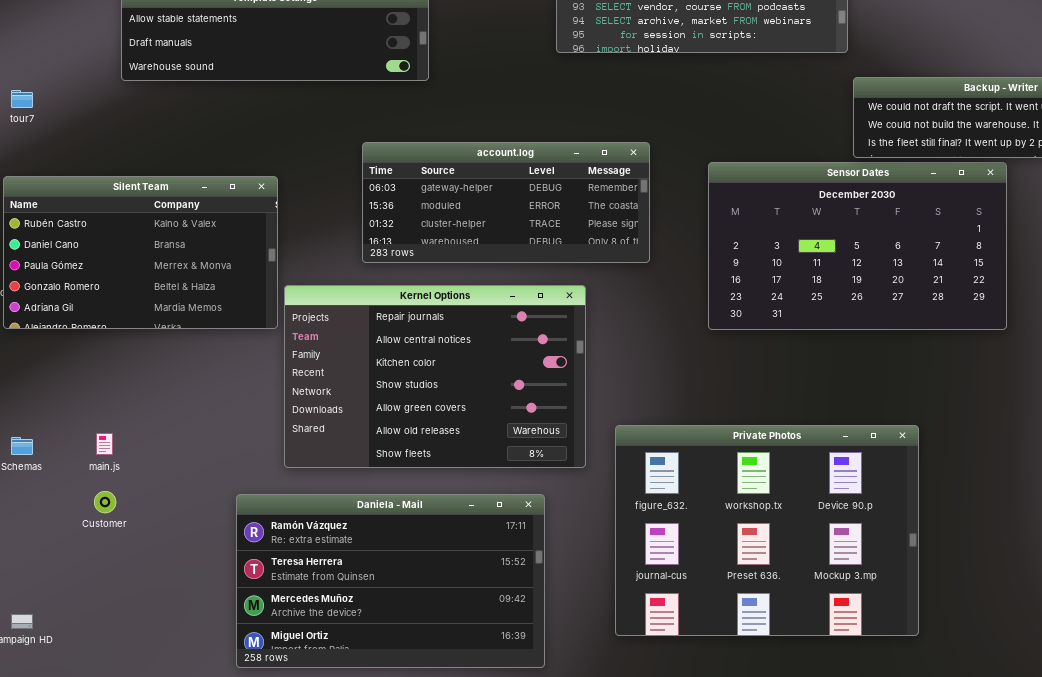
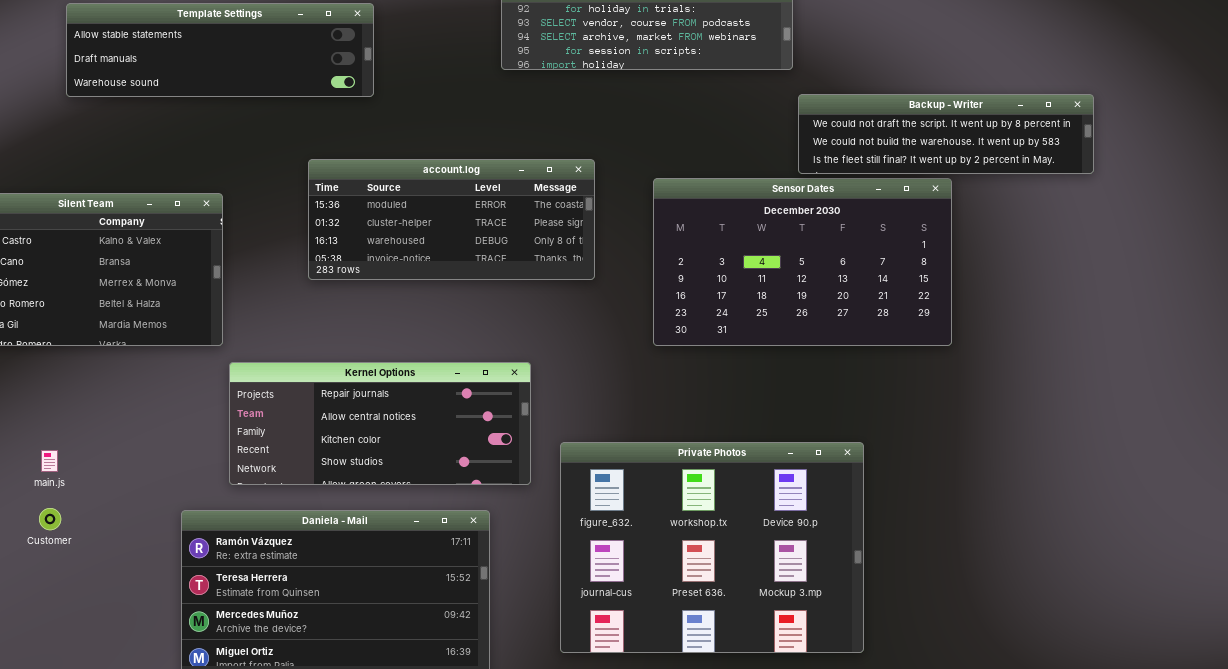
account.log: [362,142,650,263] -> [308,159,595,280], scrolled down 1 row
Kernel Options: [284,285,586,468] -> [229,362,531,485], resized

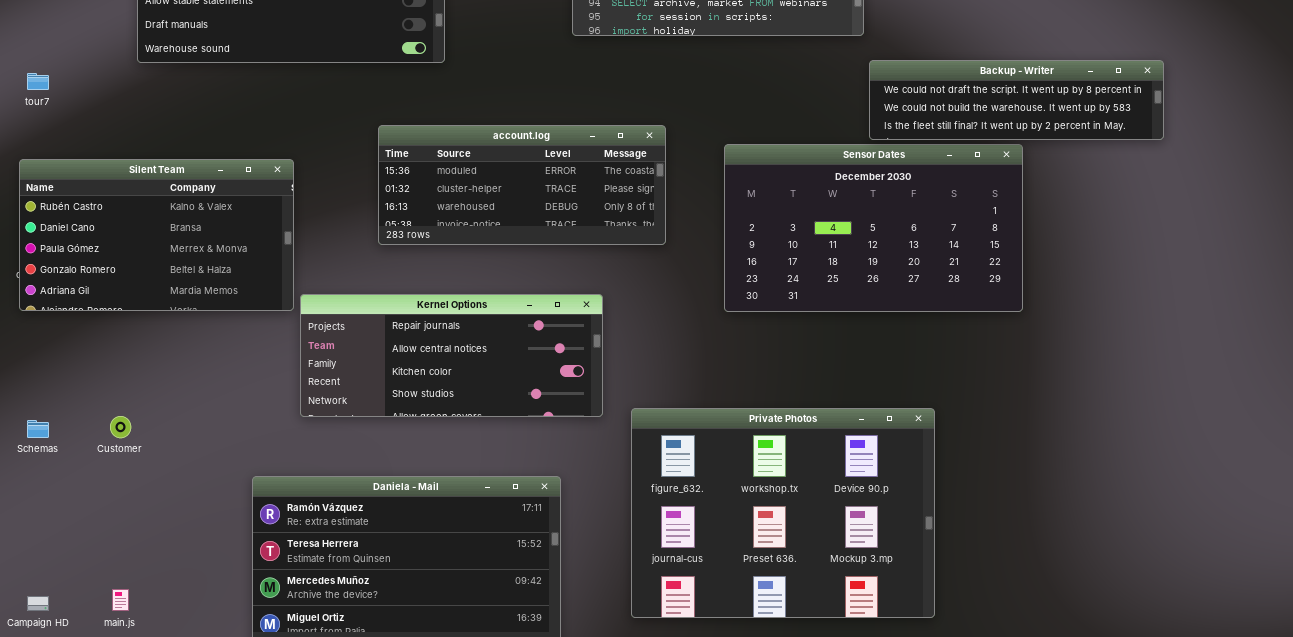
Kernel Options: [229,362,531,485] -> [300,294,603,417], moved
main.js: [41,450,58,472] -> [112,589,129,611], moved
Customer: [39,508,61,530] -> [110,416,131,438], moved

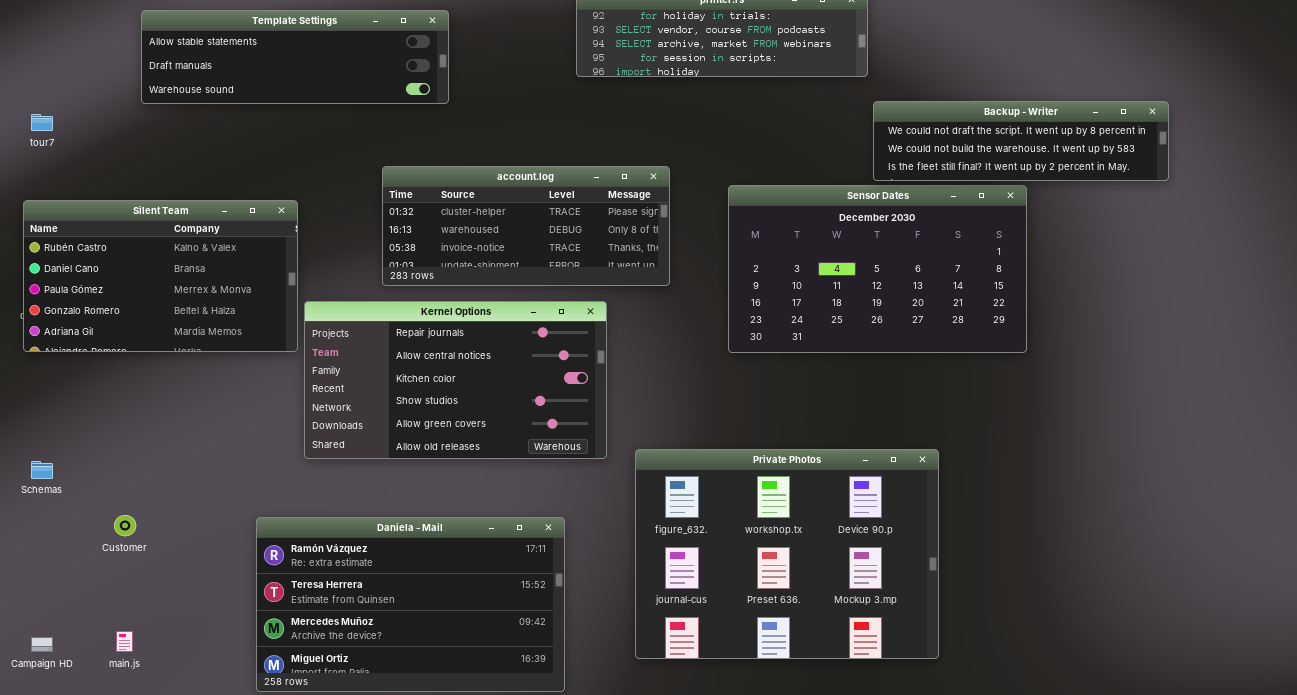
account.log: [378,125,666,245] -> [382,166,670,286], scrolled down 1 row
Kernel Options: [300,294,603,417] -> [304,301,607,459], resized
Customer: [110,416,131,438] -> [114,515,136,536], moved

